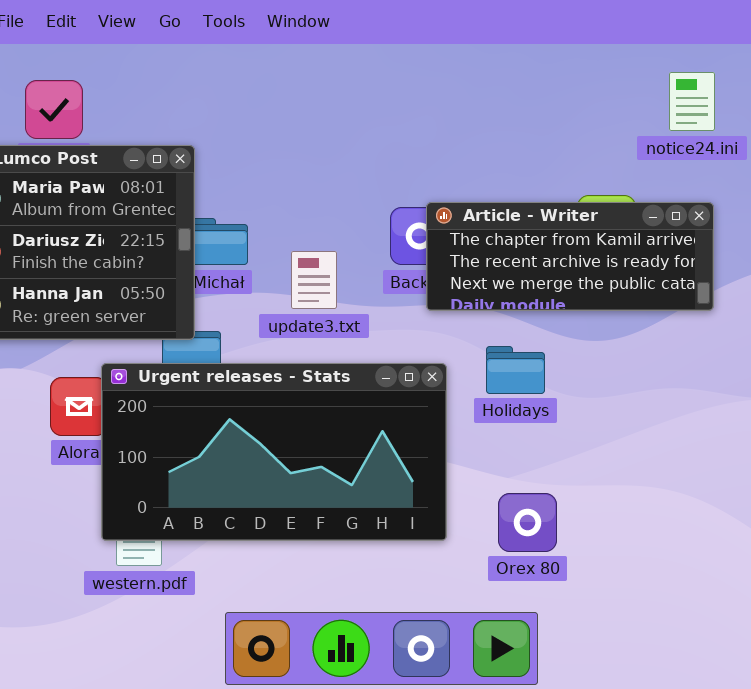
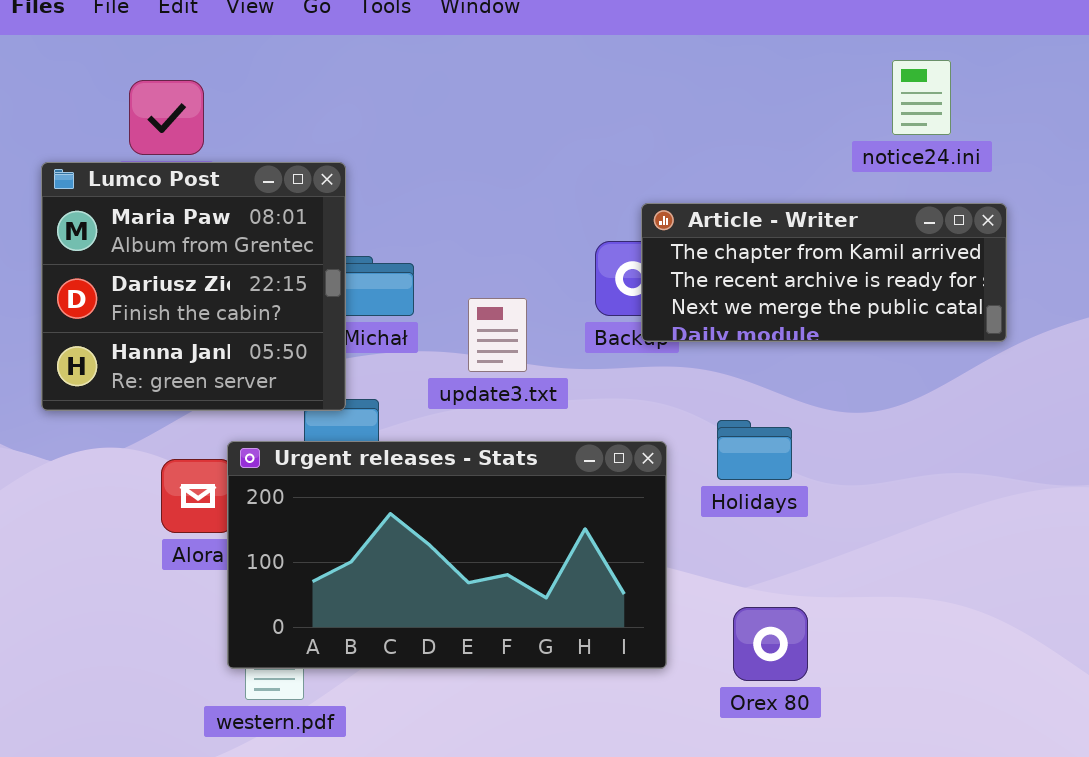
notice24.ini: [669,72,715,131] -> [892,60,951,135], moved
Article - Writer: [426,202,714,311] -> [641,203,1007,342], moved

